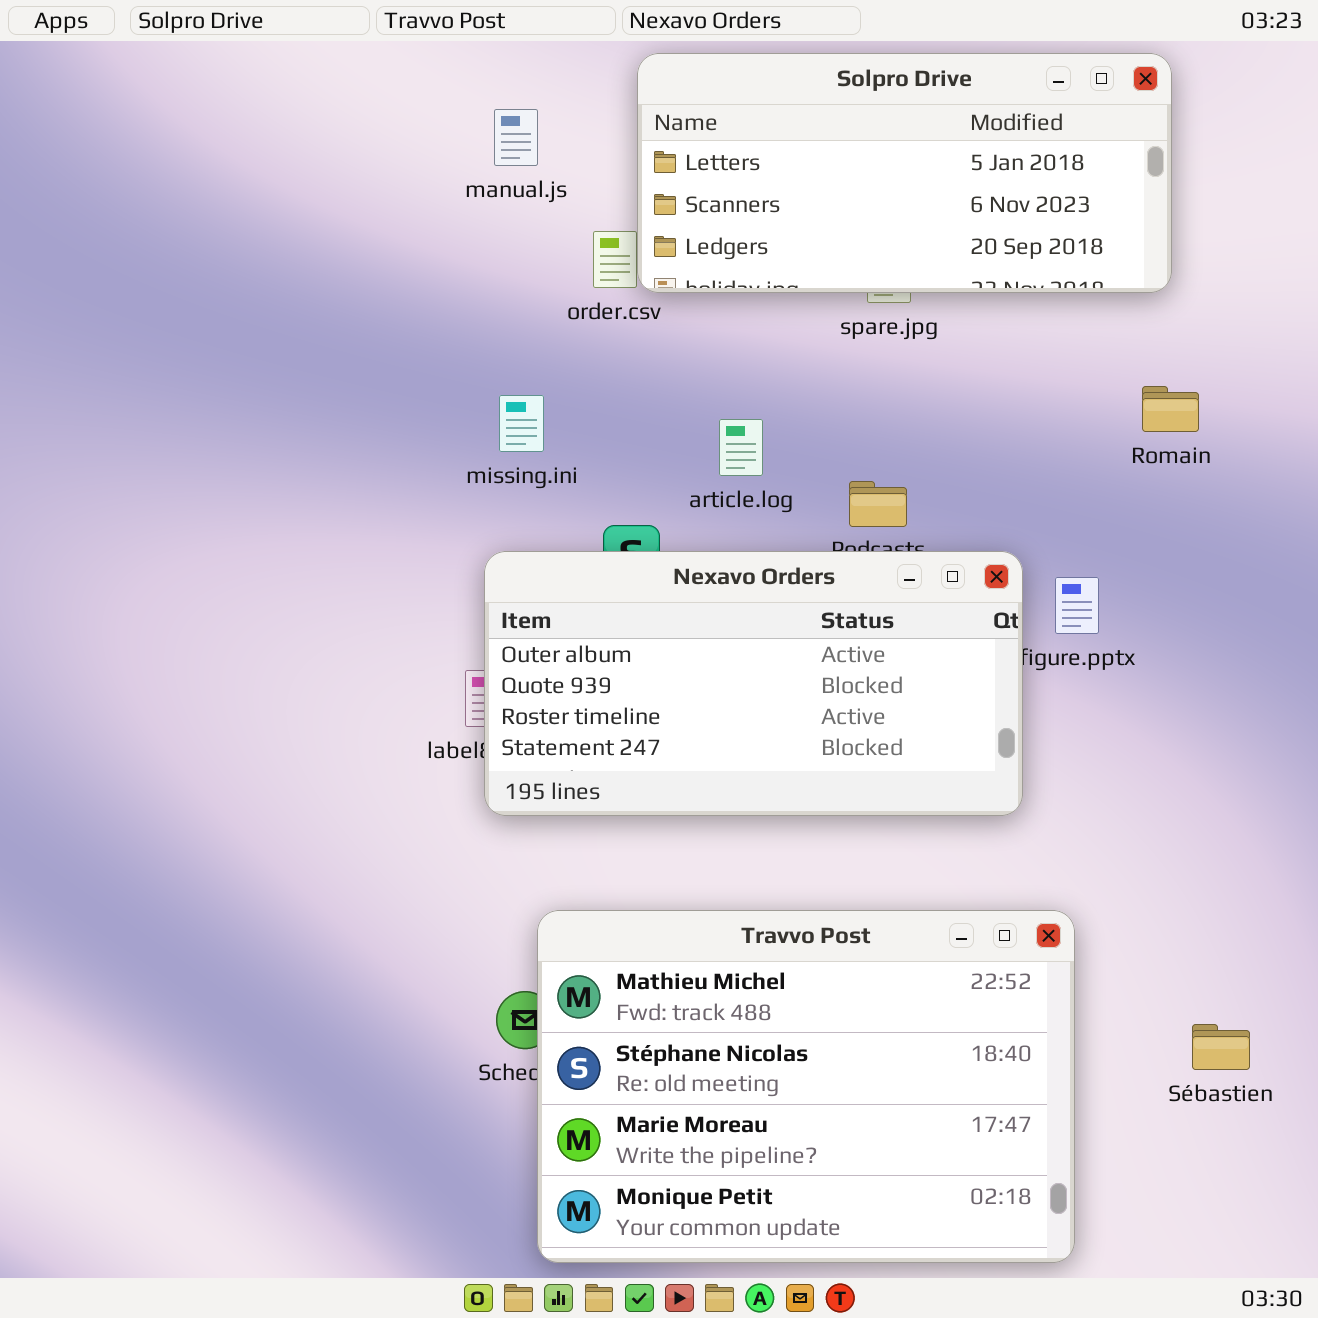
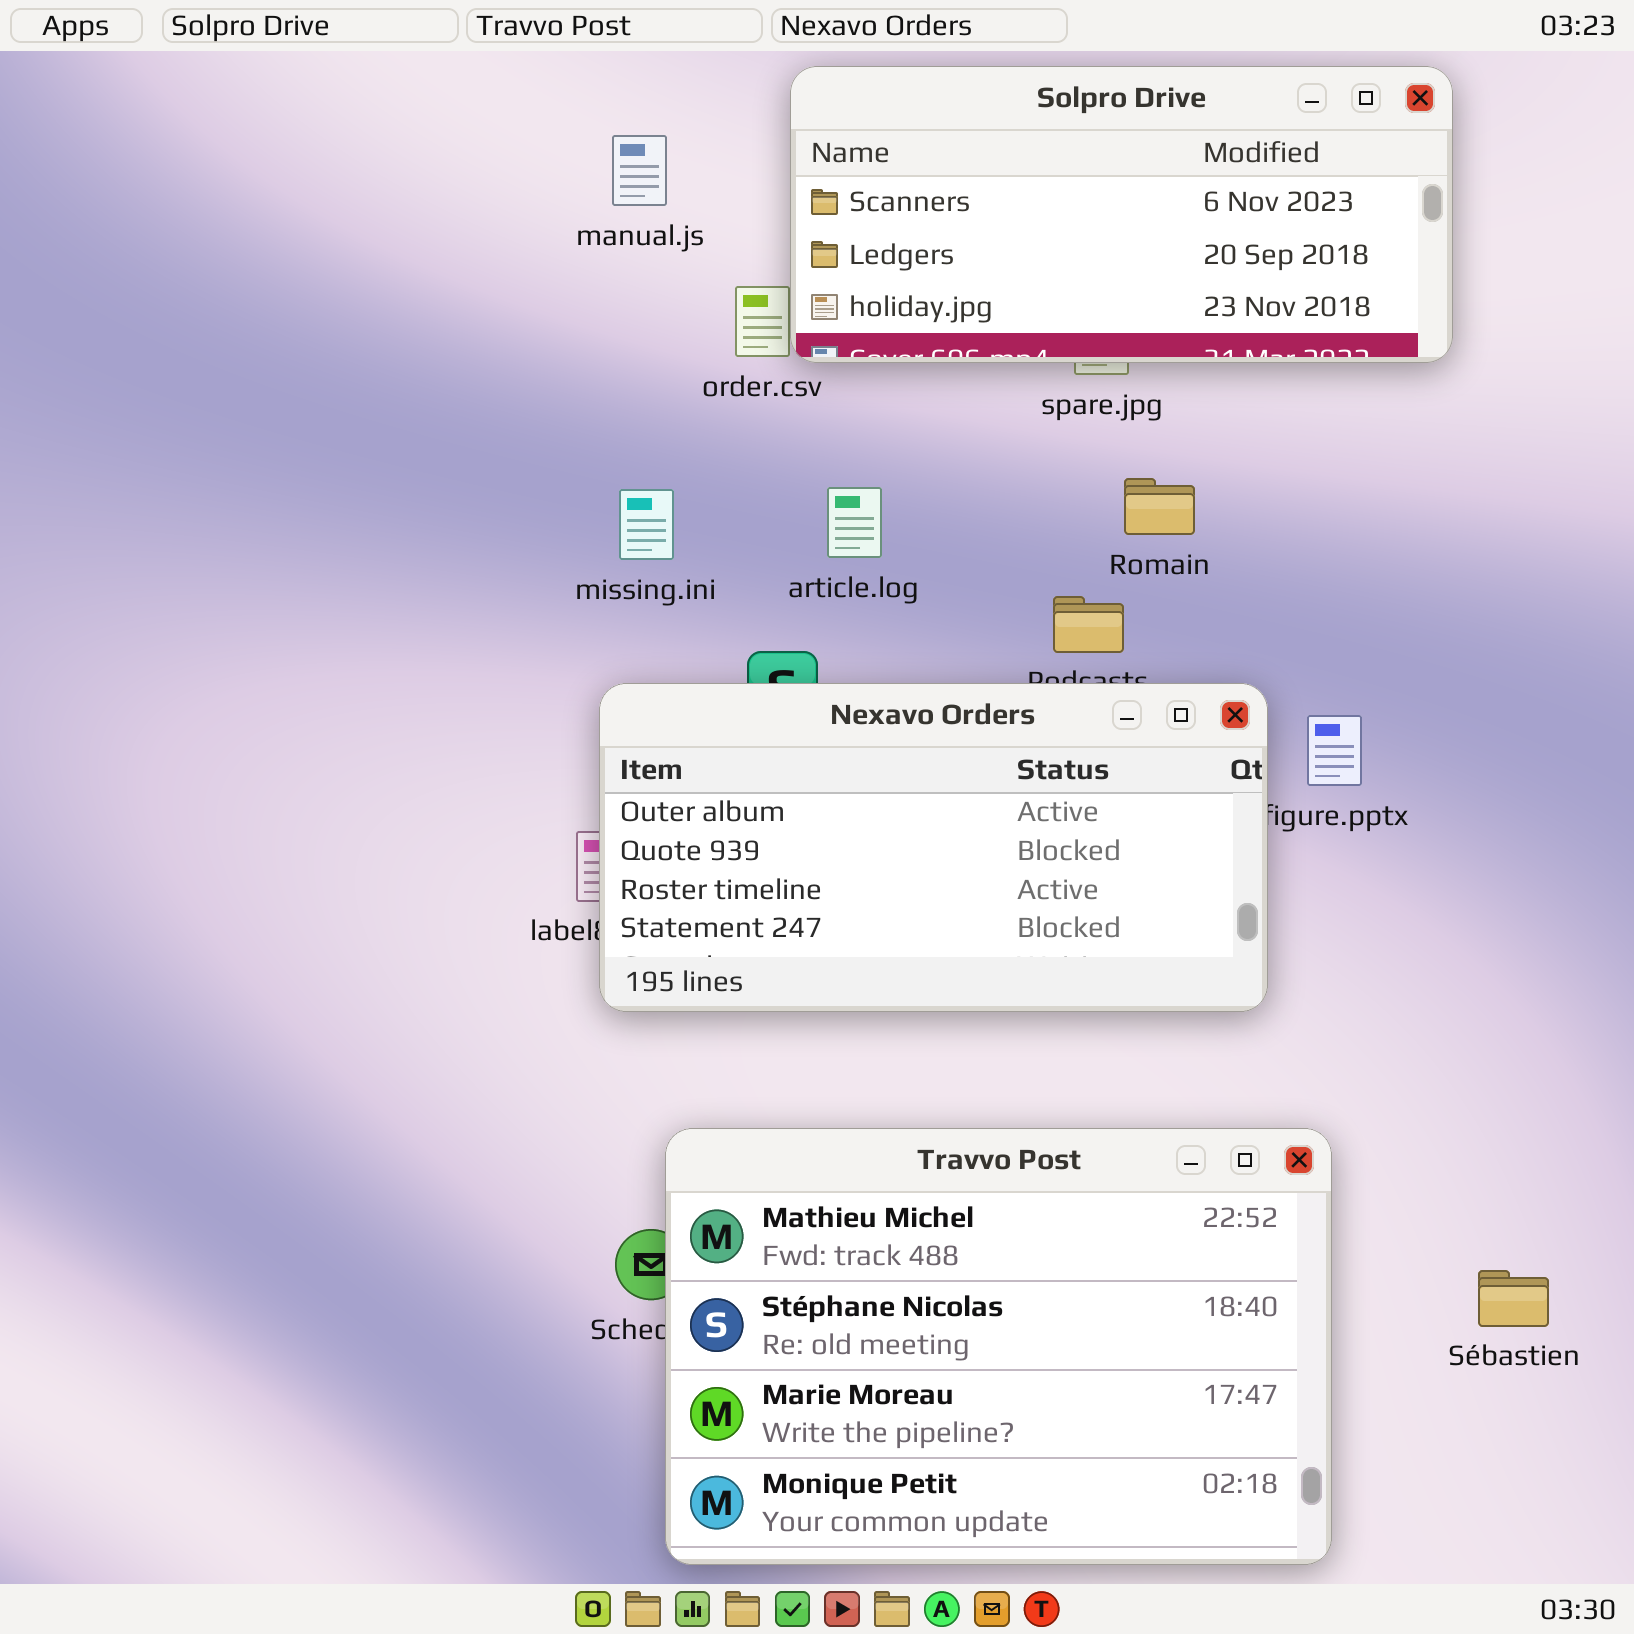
Solpro Drive: [637,53,1172,293] -> [790,66,1453,363], scrolled down 1 row
Romain: [1142,386,1199,432] -> [1124,478,1195,535], moved
article.log: [719,419,763,476] -> [827,487,882,558], moved

